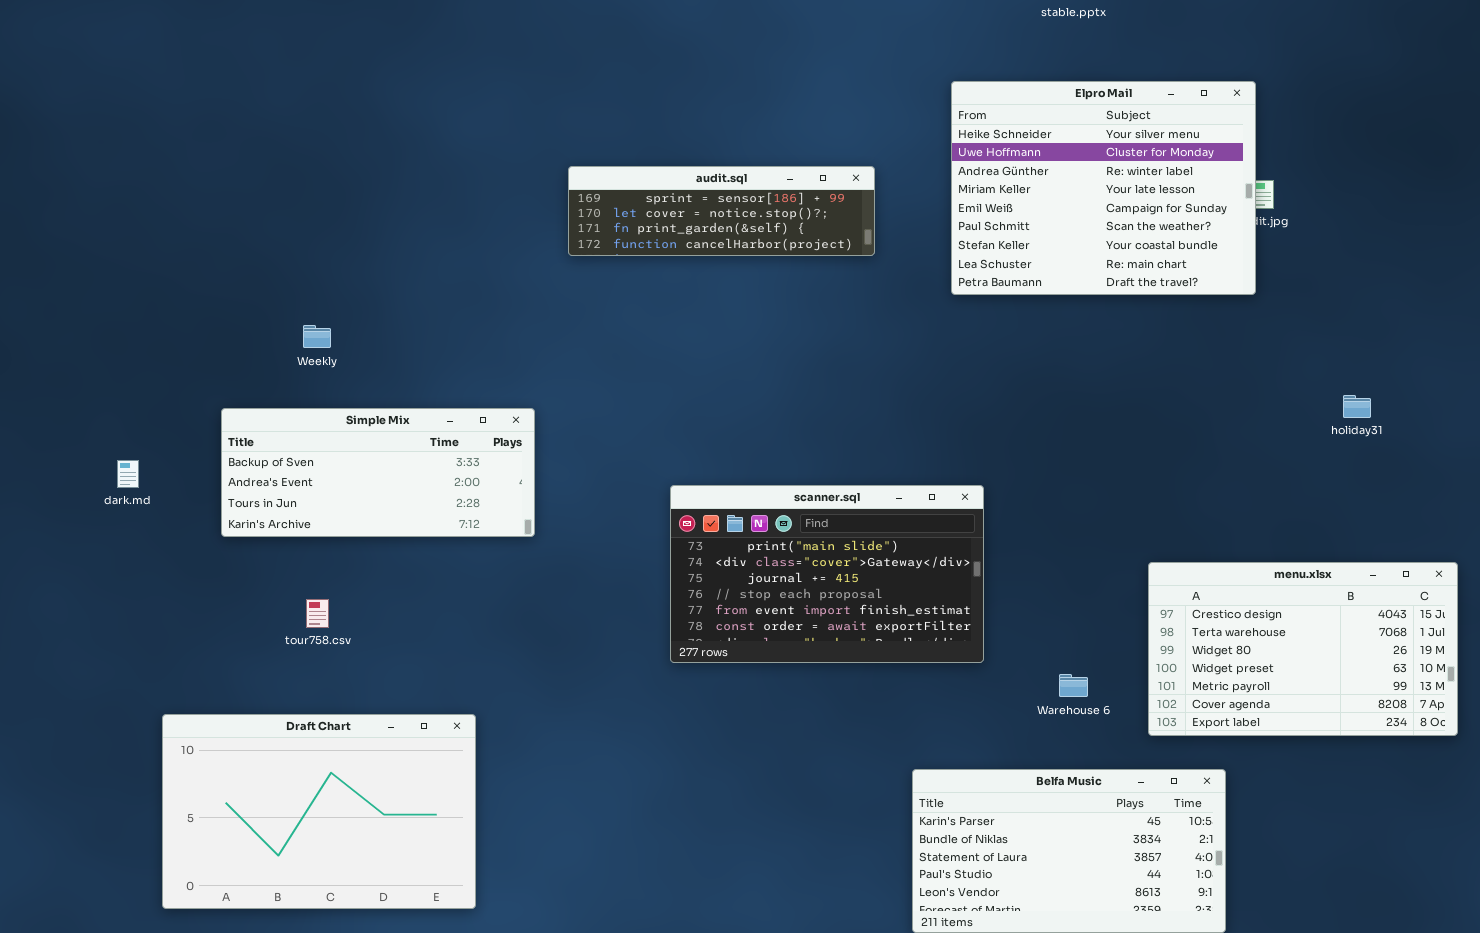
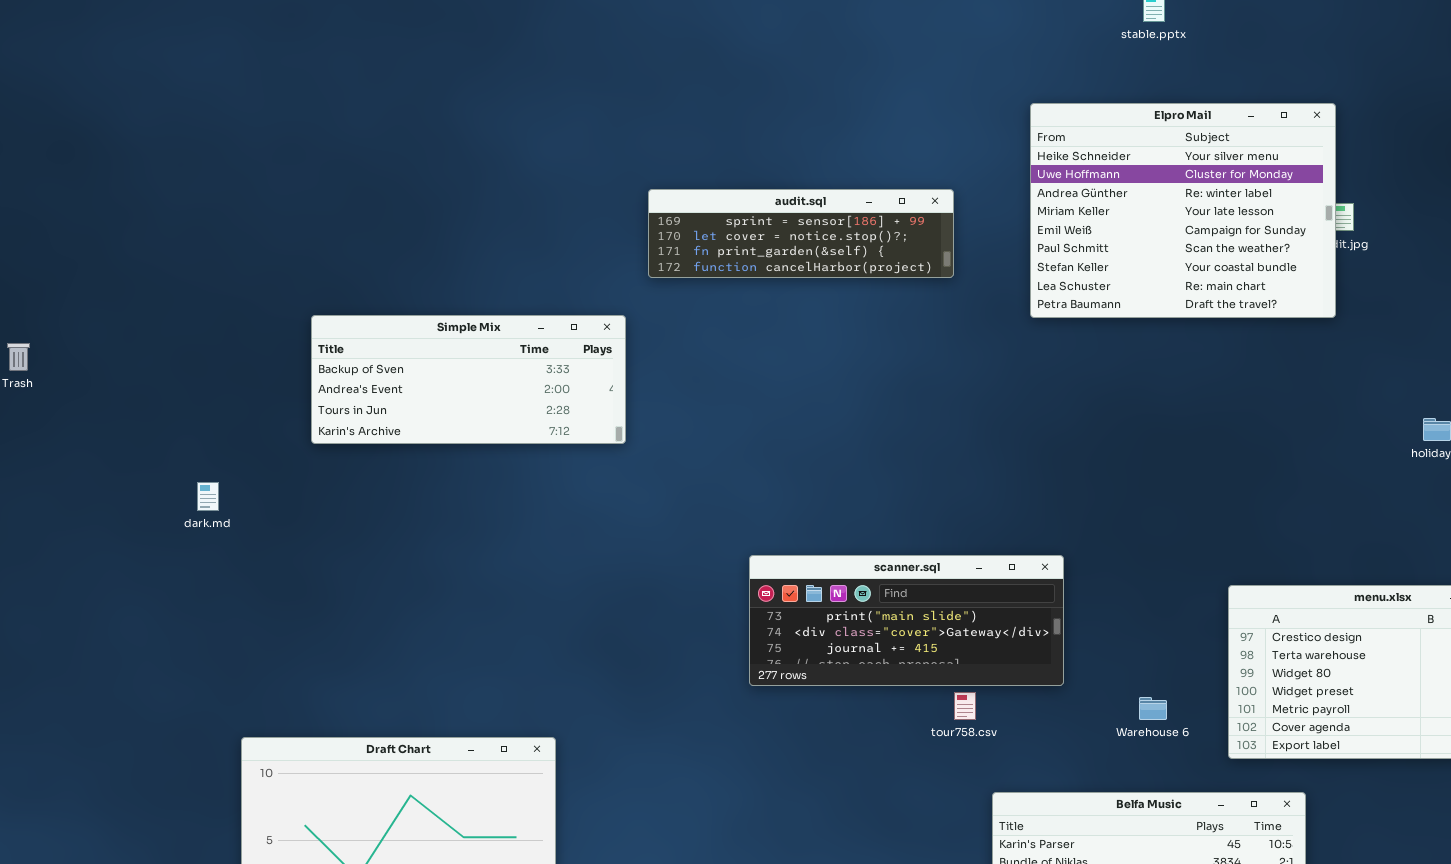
Simple Mix: [221,408,535,537] -> [311,315,626,444], moved
scanner.sql: [670,485,984,663] -> [749,555,1064,686], resized
tour758.csv: [306,599,329,628] -> [954,692,976,720], moved

